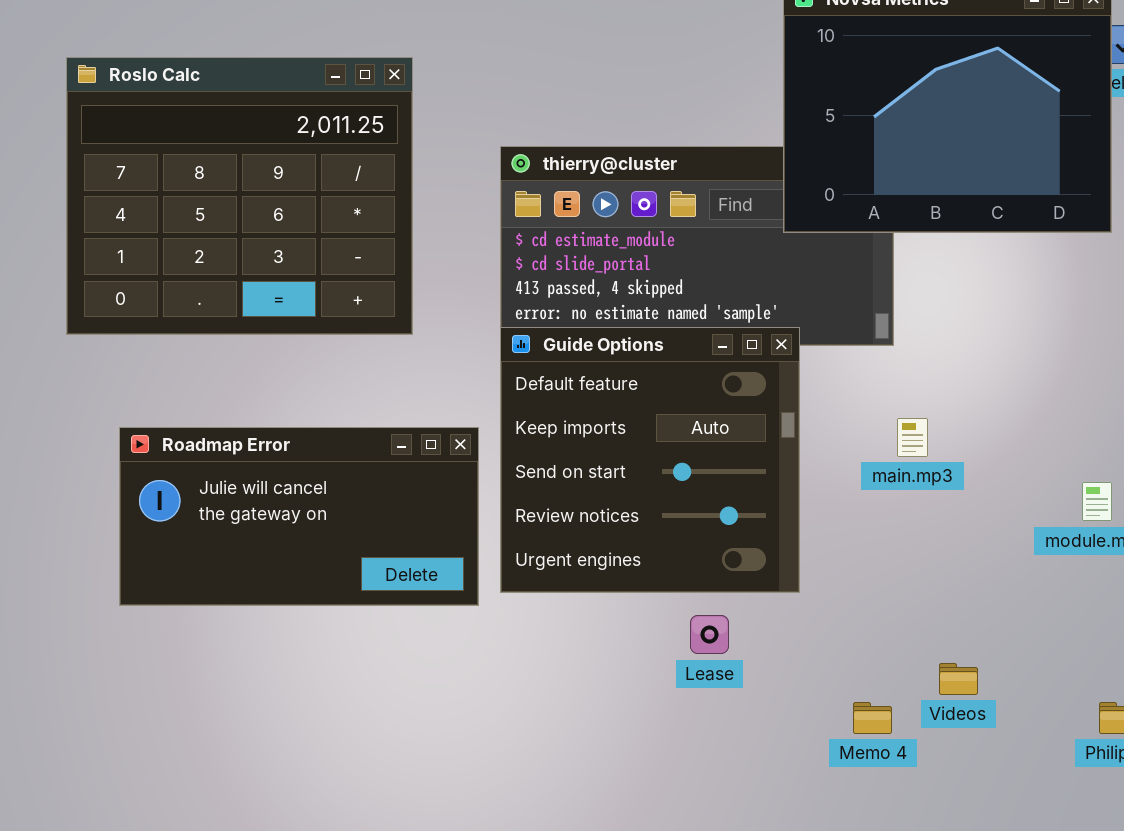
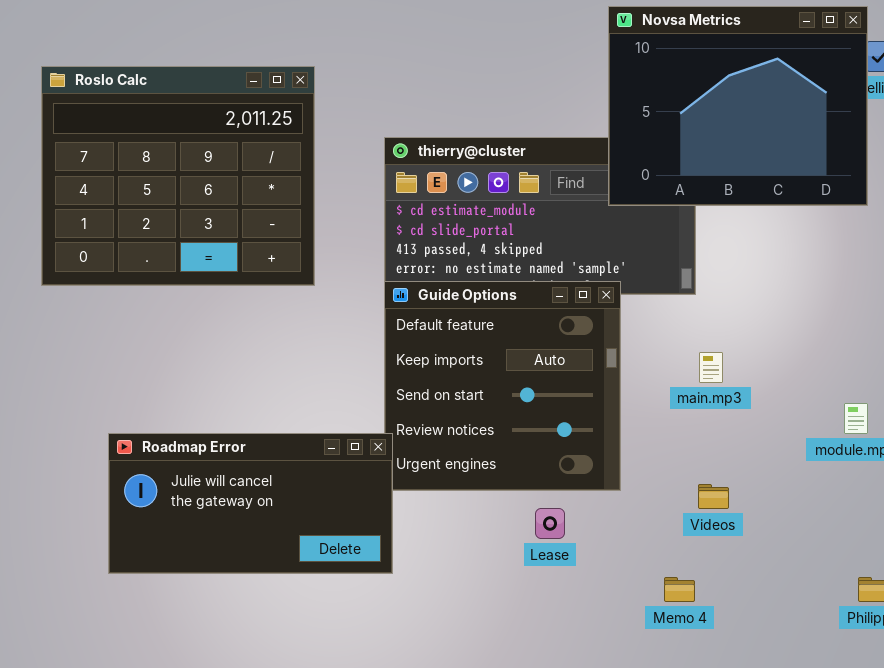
Roadmap Error: [119,427,479,606] -> [108,433,393,574], moved
Videos: [939,663,978,695] -> [698,484,729,509], moved

